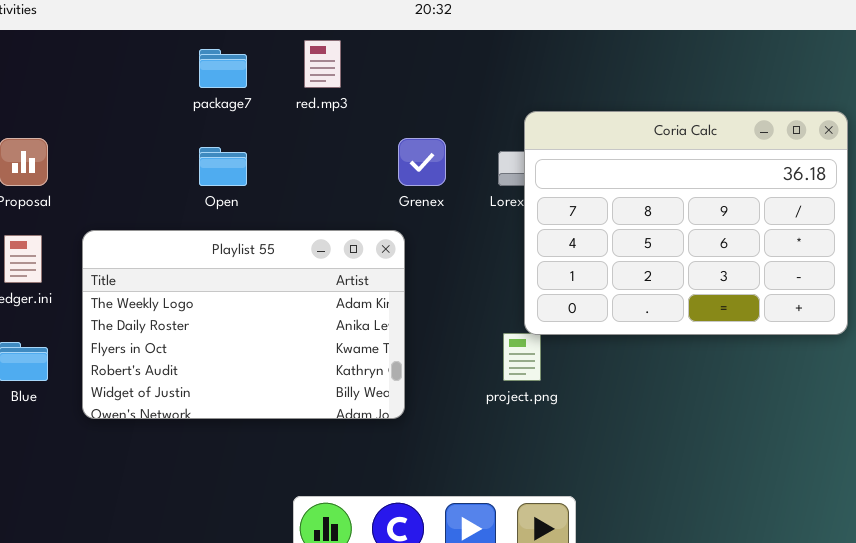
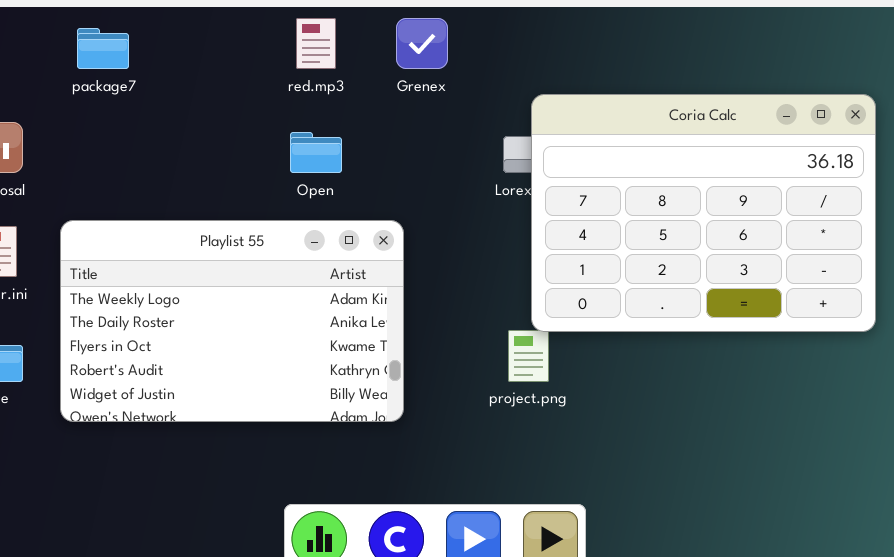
package7: [199,49,247,88] -> [77,28,129,69], moved
Grenex: [398,138,446,186] -> [396,18,448,69], moved
Open: [199,147,247,186] -> [290,132,342,173], moved

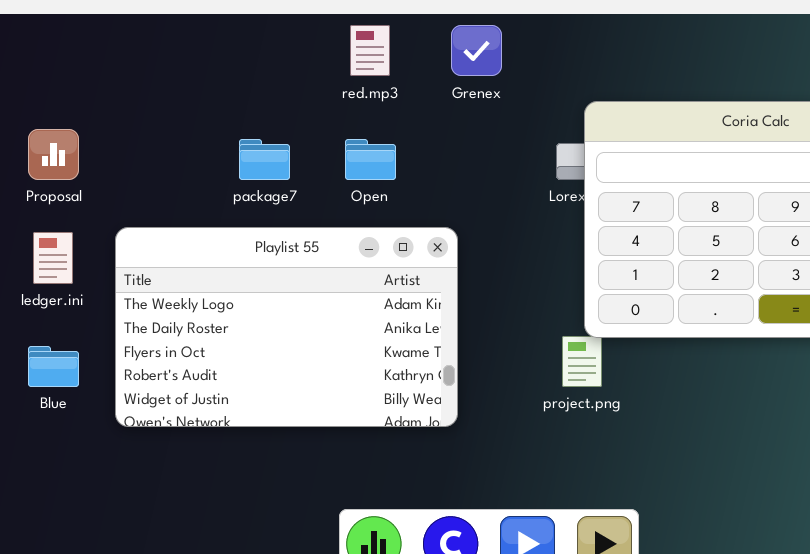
package7: [77,28,129,69] -> [239,139,290,180], moved

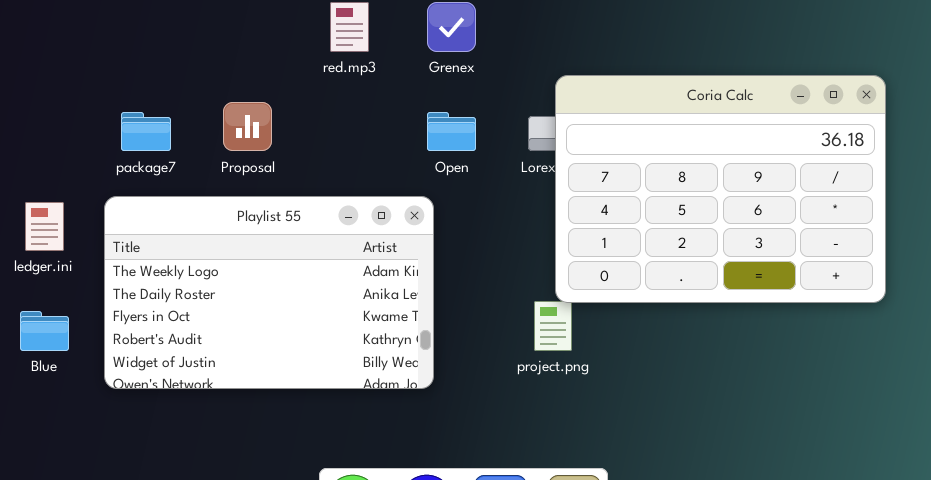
Proposal: [28,129,79,180] -> [223,102,272,151], moved
package7: [239,139,290,180] -> [121,112,171,151], moved
Open: [345,139,396,180] -> [427,112,476,151], moved

